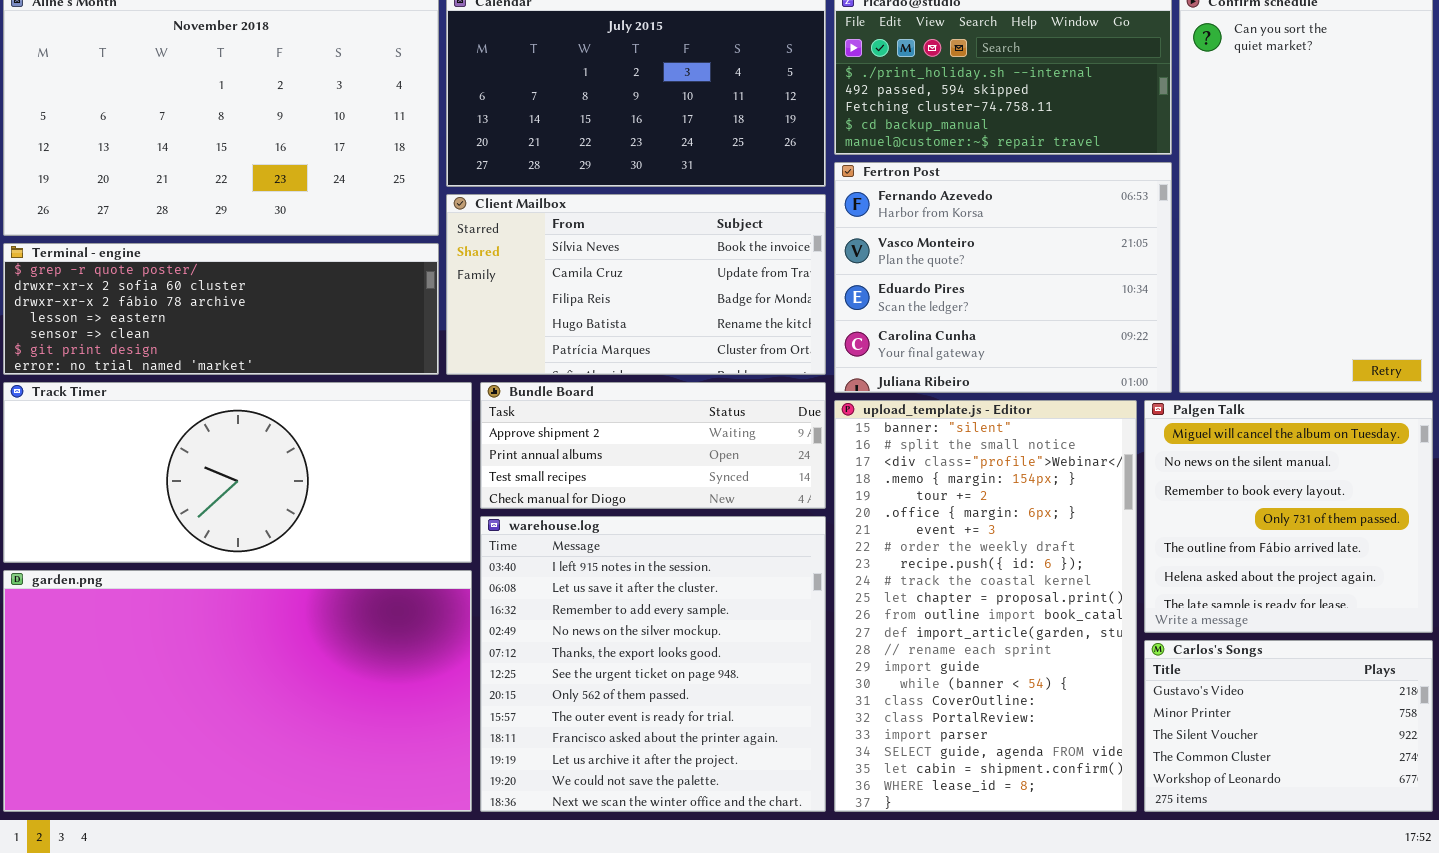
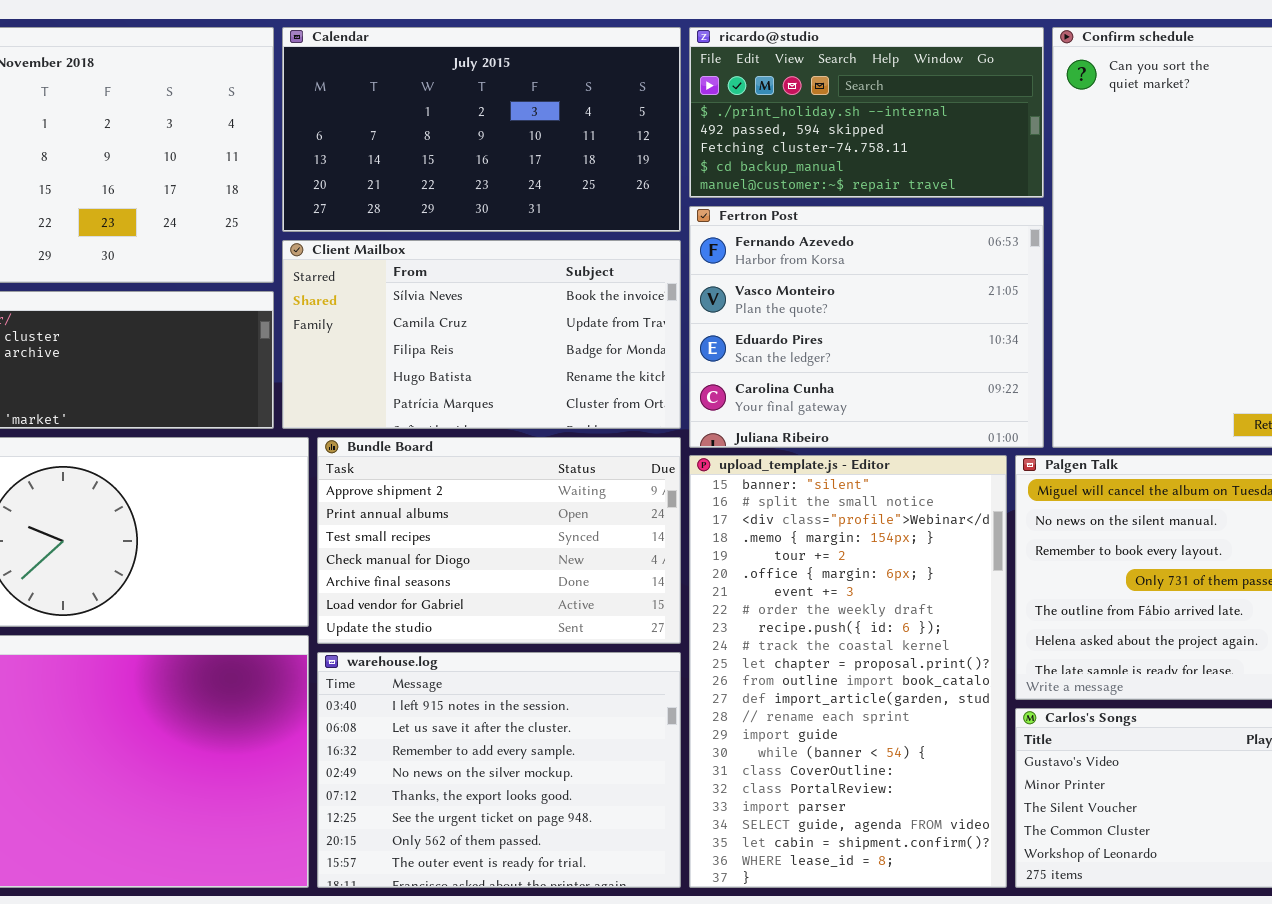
Bundle Board: [480,382,826,509] -> [317,437,681,644], resized
warehouse.log: [480,516,826,812] -> [317,652,681,888], resized

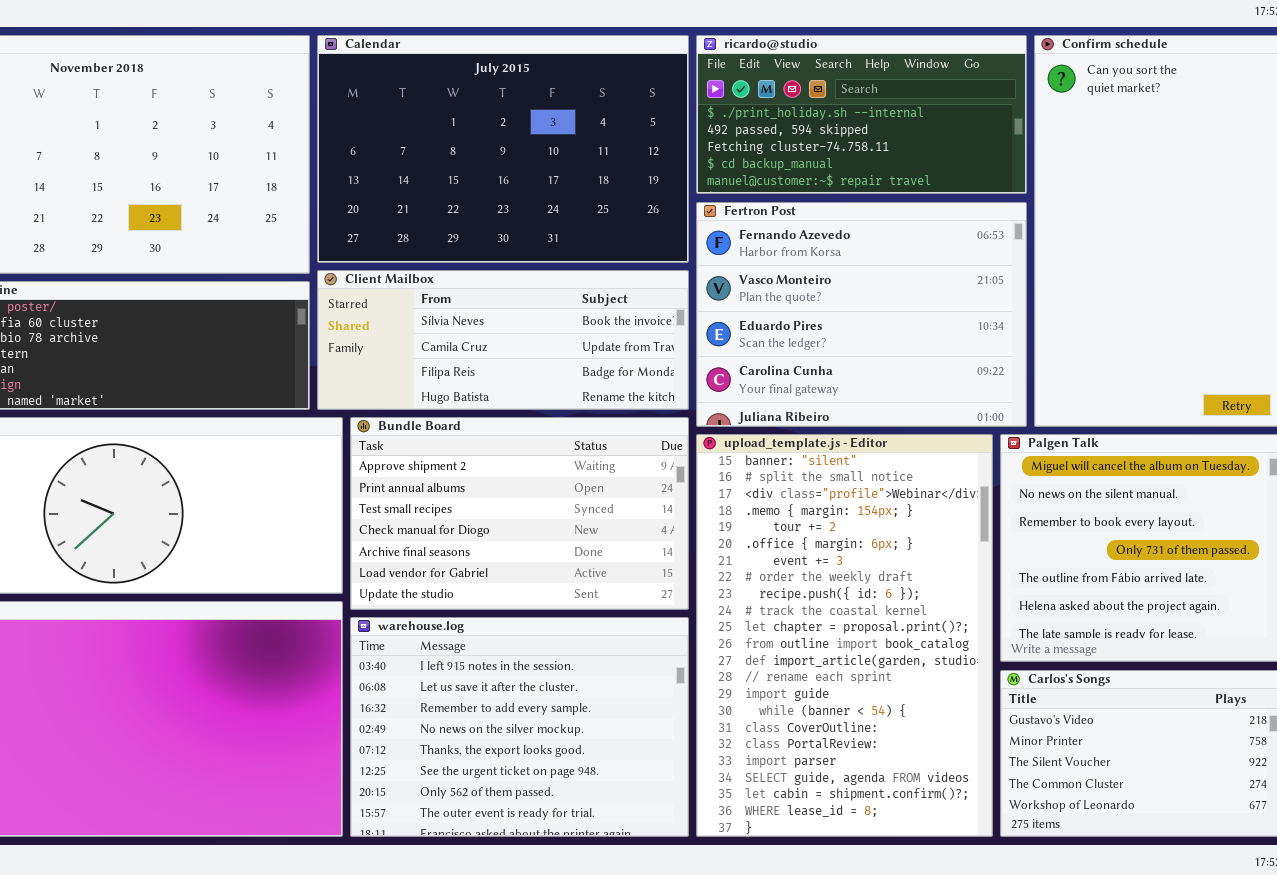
Calendar: [282,27,681,232] -> [317,35,689,263], resized
Client Mailbox: [282,240,681,429] -> [317,270,689,410], resized

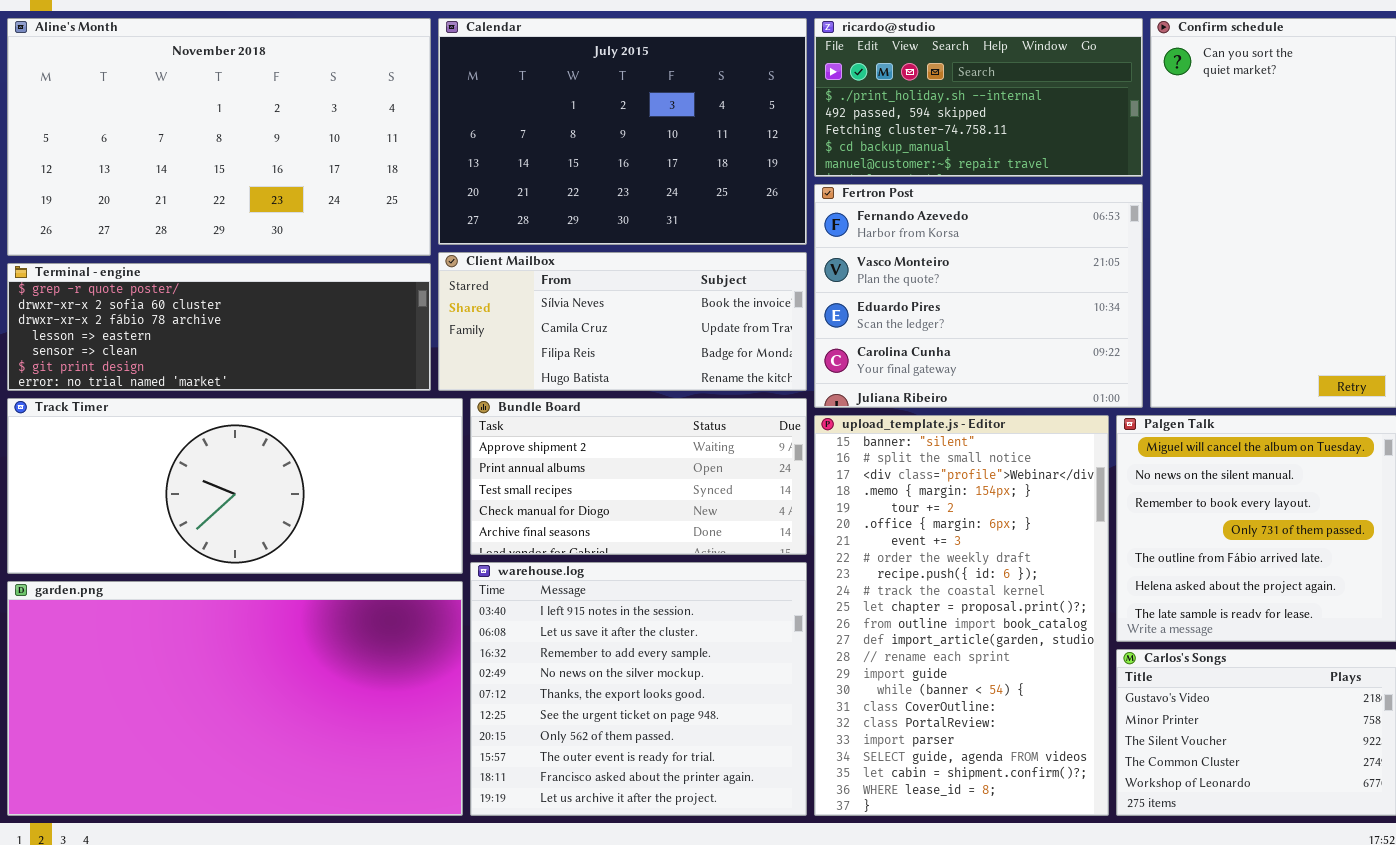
Bundle Board: [350,417,689,610] -> [470,398,807,555], resized
warehouse.log: [350,617,689,837] -> [470,562,807,816], resized

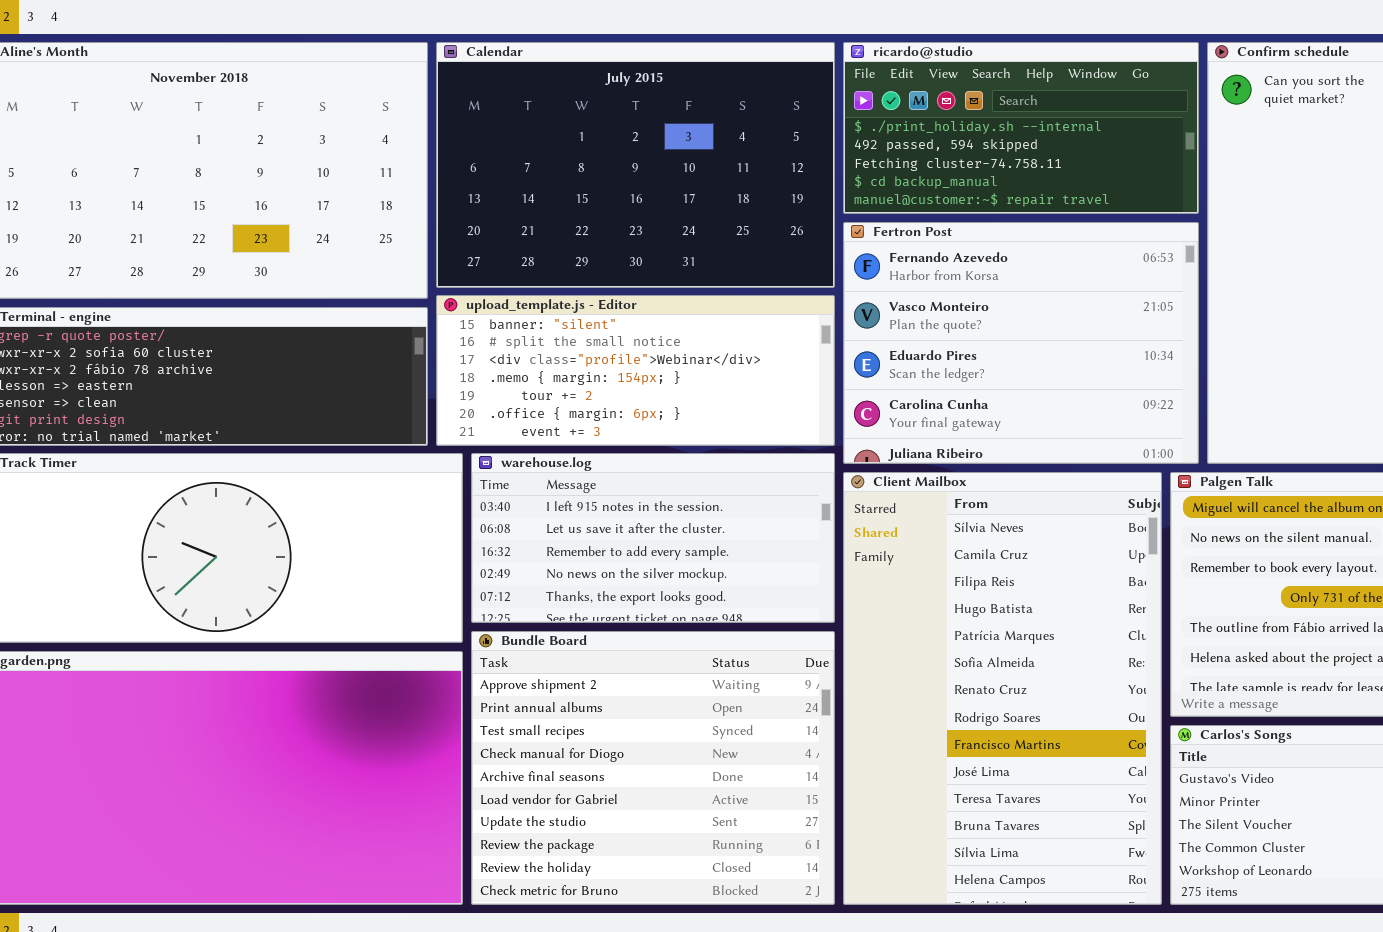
Client Mailbox: [438,252,807,391] -> [843,472,1162,905], moved, resized
Bundle Board: [470,398,807,555] -> [471,631,835,905], moved, resized
upload_template.js - Editor: [814,415,1109,816] -> [436,295,835,446], moved, resized
warehouse.log: [470,562,807,816] -> [471,453,835,623], moved, resized

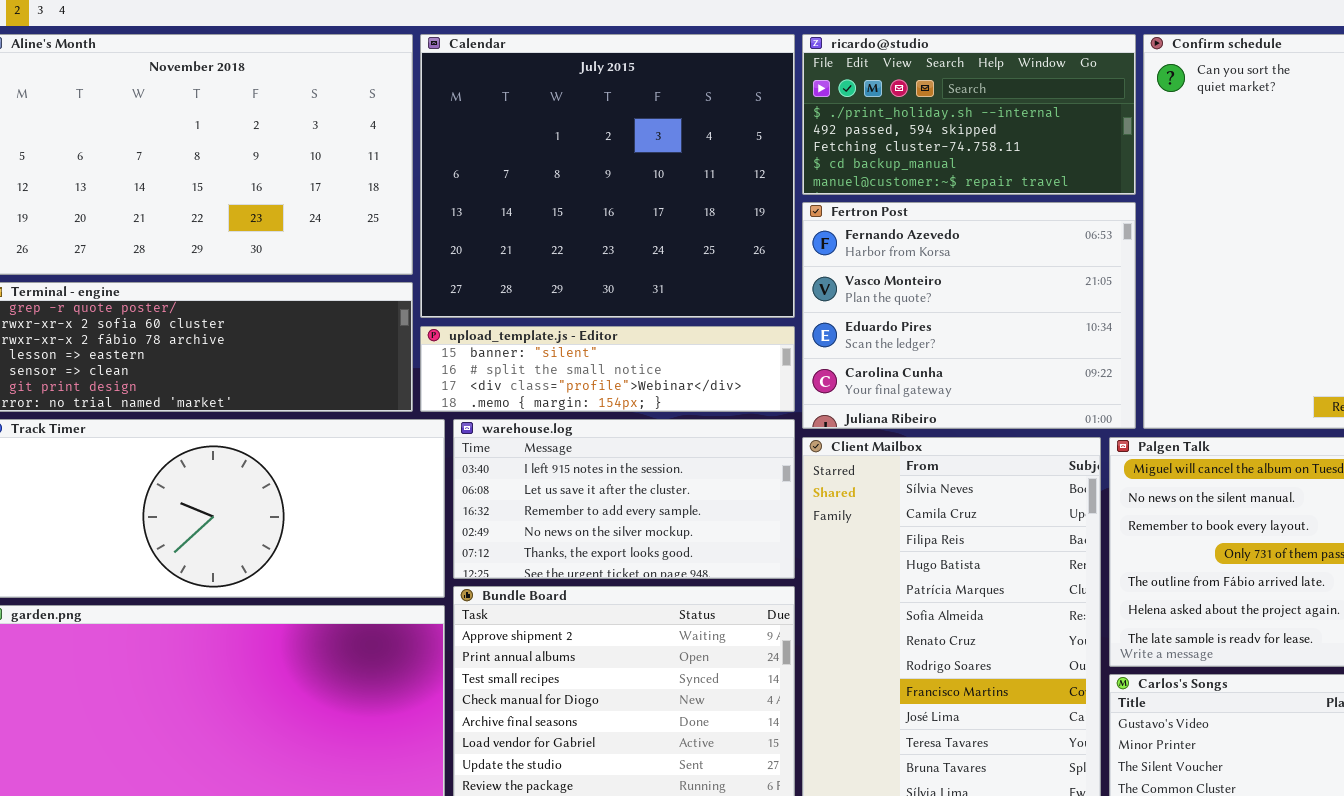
Calendar: [436,42,835,288] -> [420,34,795,318], resized
upload_template.js - Editor: [436,295,835,446] -> [420,326,795,412], resized

